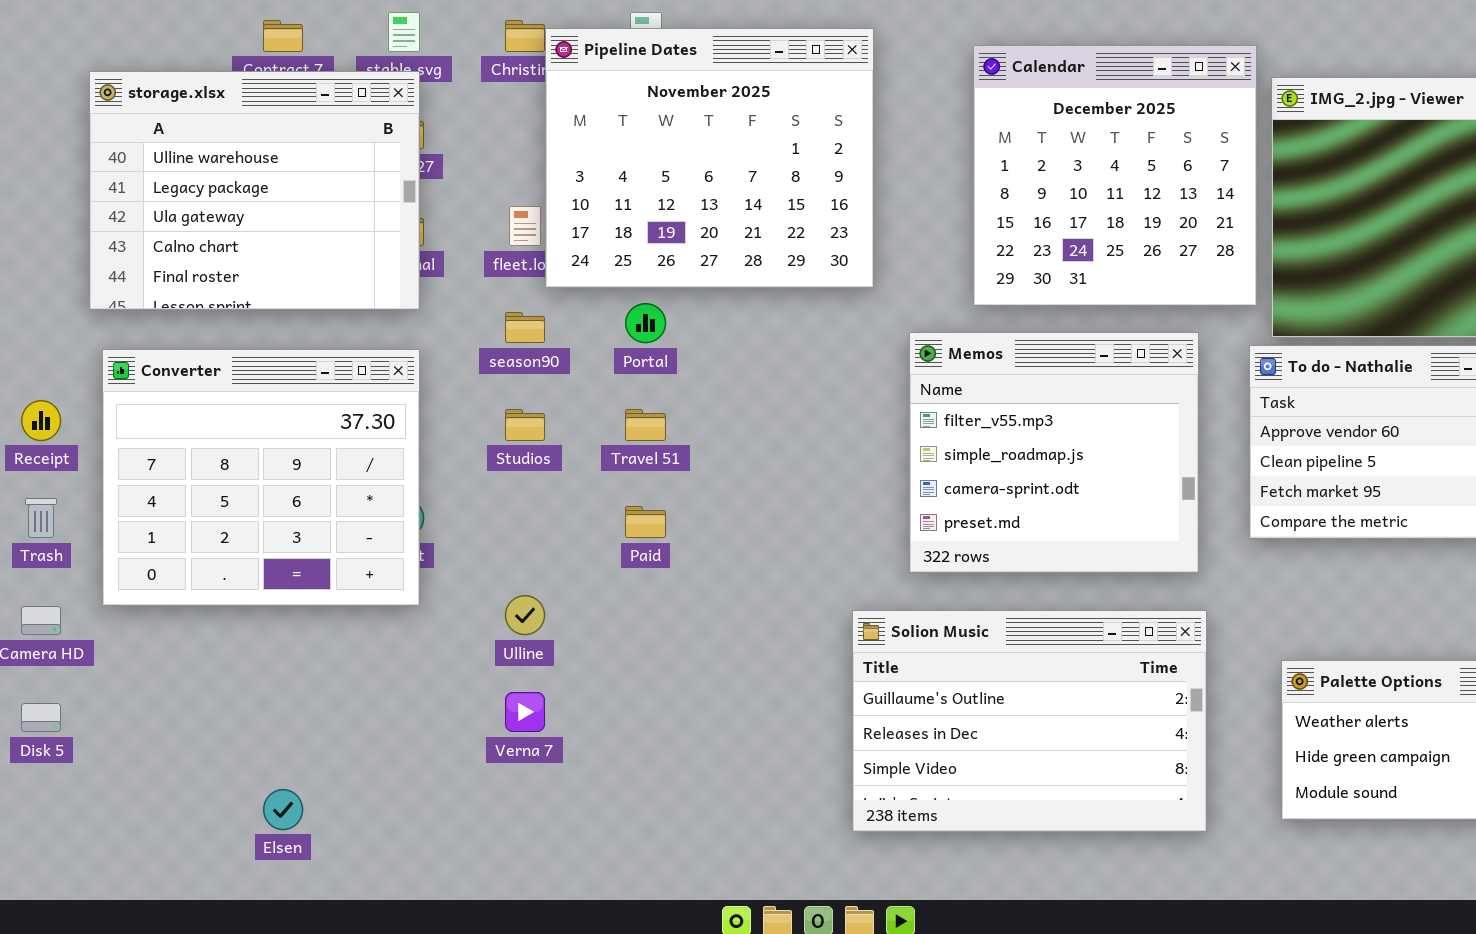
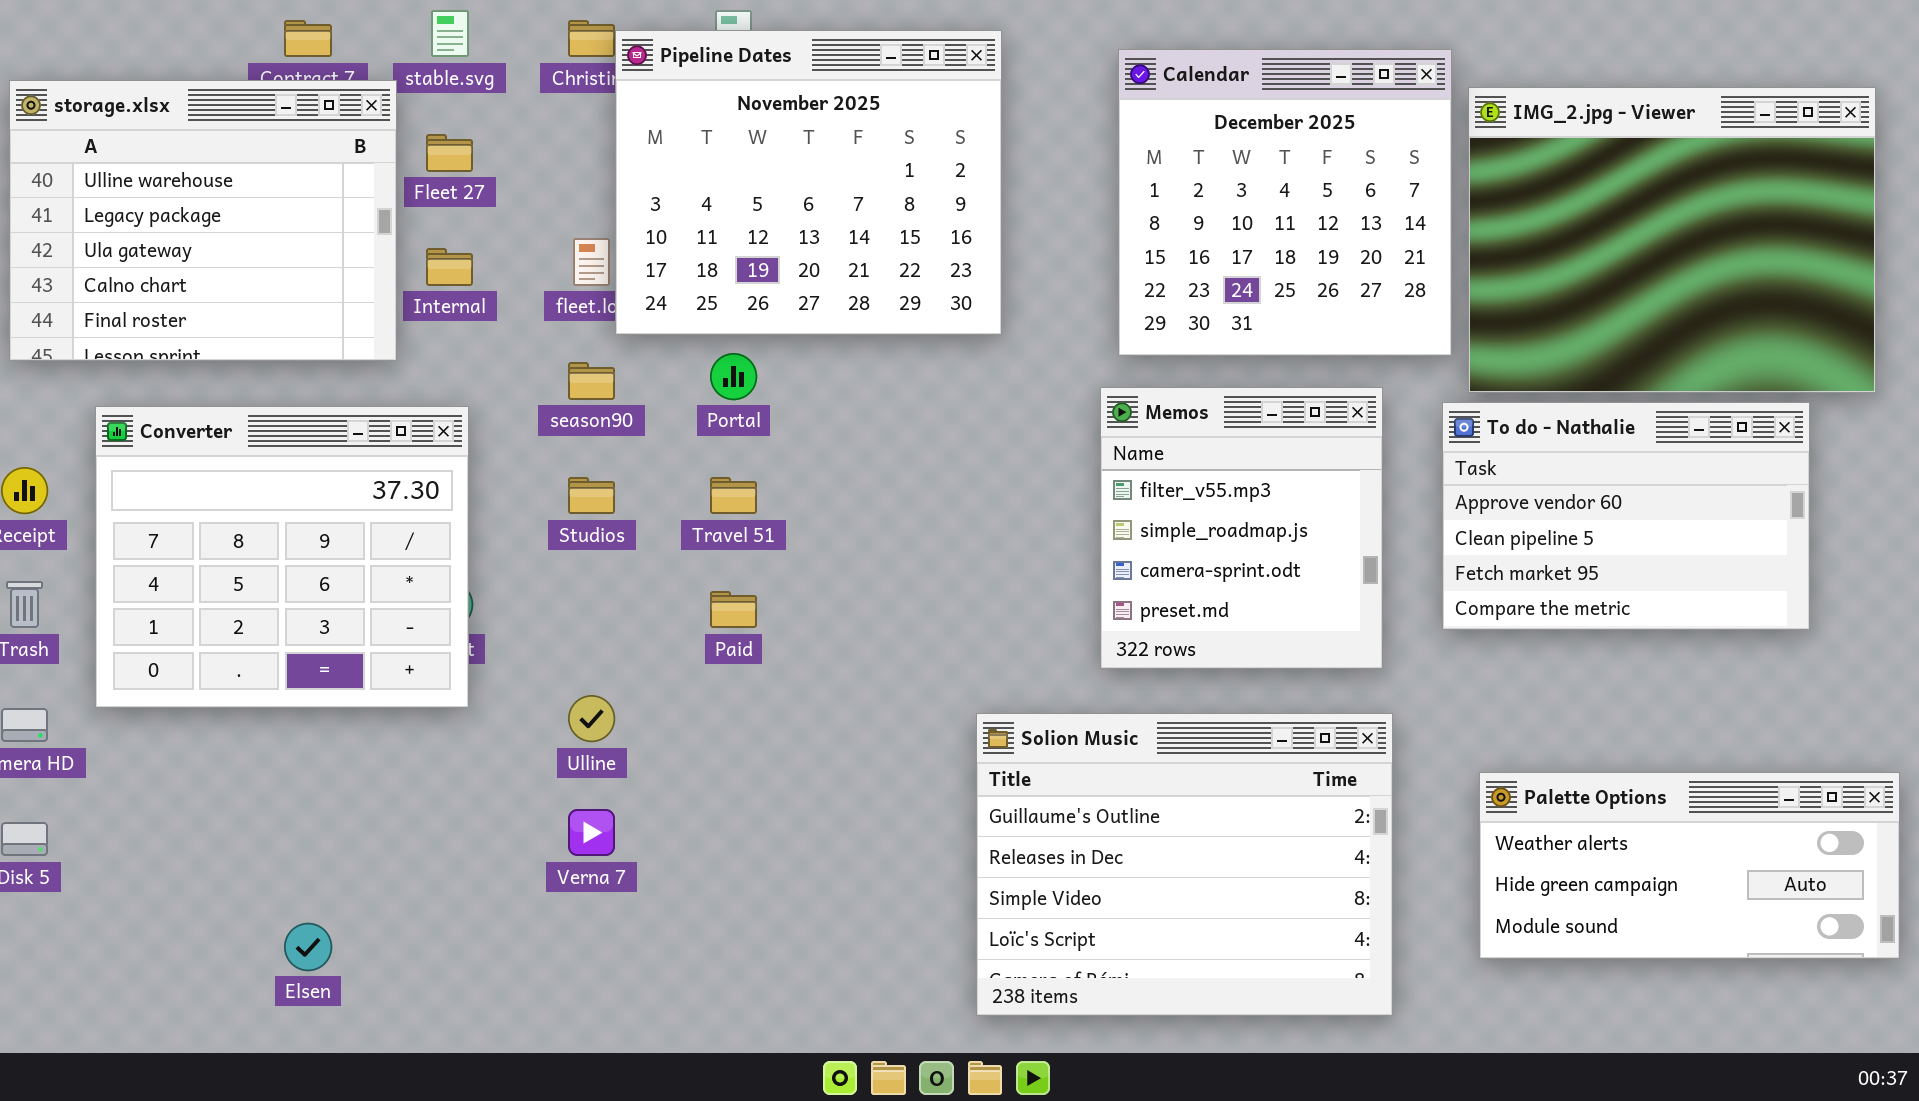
storage.xlsx: [89,71,420,310] -> [9,80,397,361], moved
Memos: [909,332,1199,573] -> [1100,387,1383,669], resized
Solion Music: [852,610,1207,832] -> [976,713,1393,1016], resized

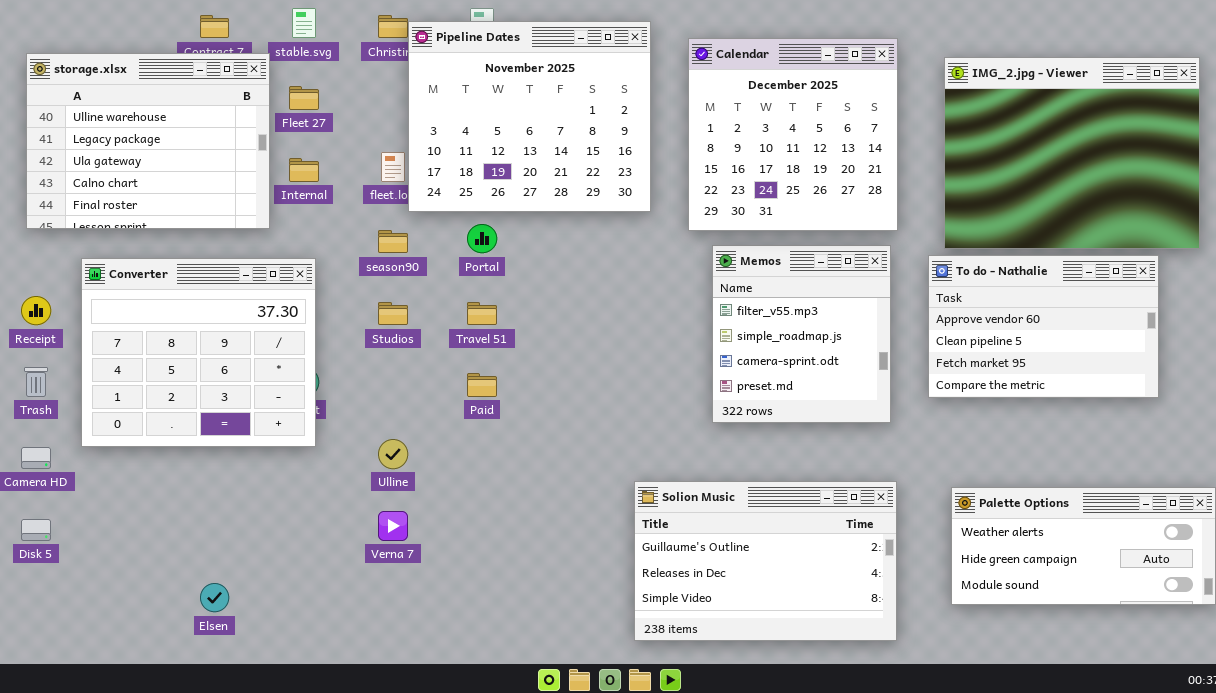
Calendar: [1118,49,1452,356] -> [688,38,898,231], moved
Solion Music: [976,713,1393,1016] -> [634,481,897,641], resized

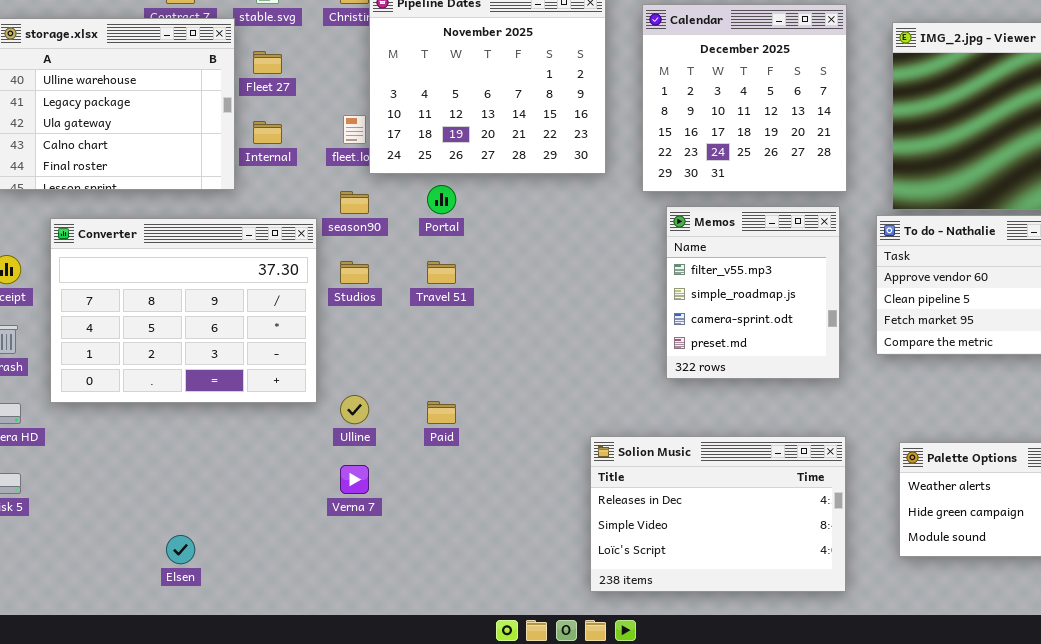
Converter: [81,258,316,447] -> [50,218,317,403], resized
Paid: [467,373,497,397] -> [427,401,456,424], moved
Solion Music: [634,481,897,641] -> [590,436,846,592], scrolled down 1 row

